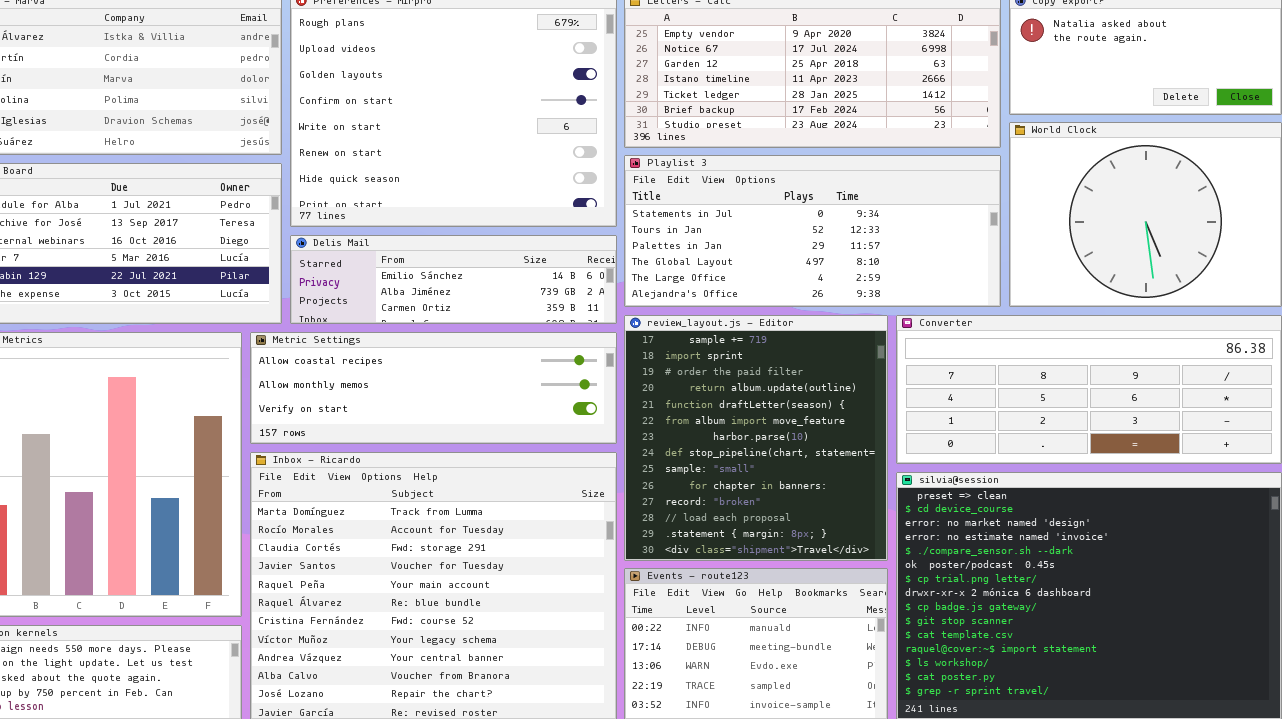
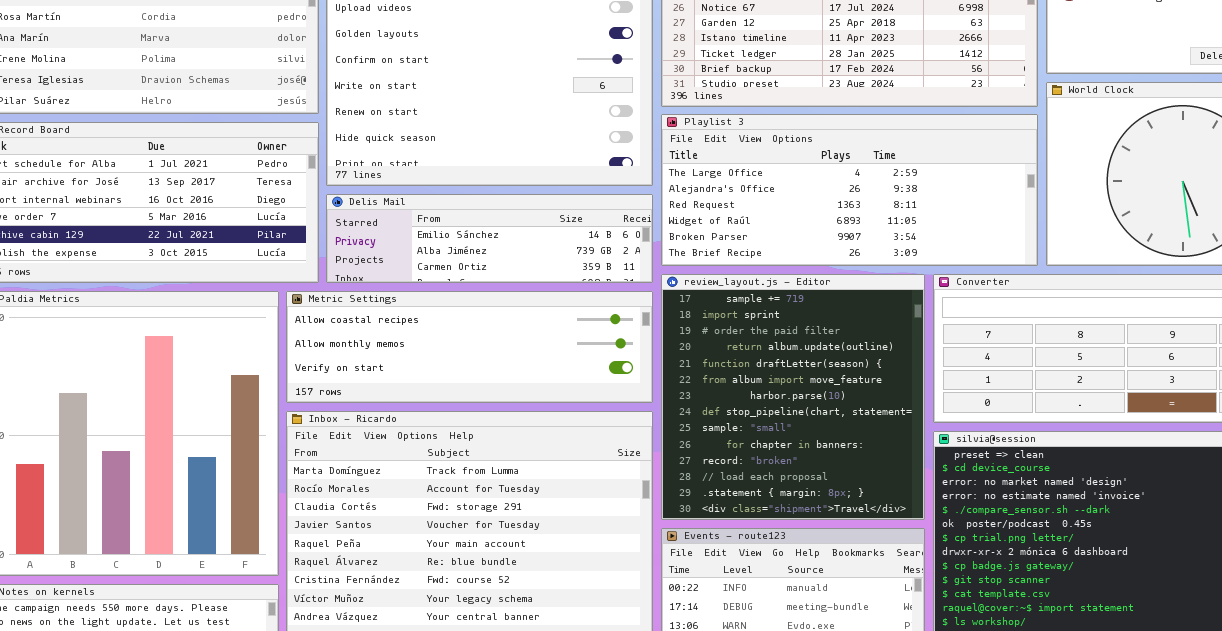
Playlist 3: [624,155,1001,307] -> [661,114,1038,266], scrolled down 4 rows

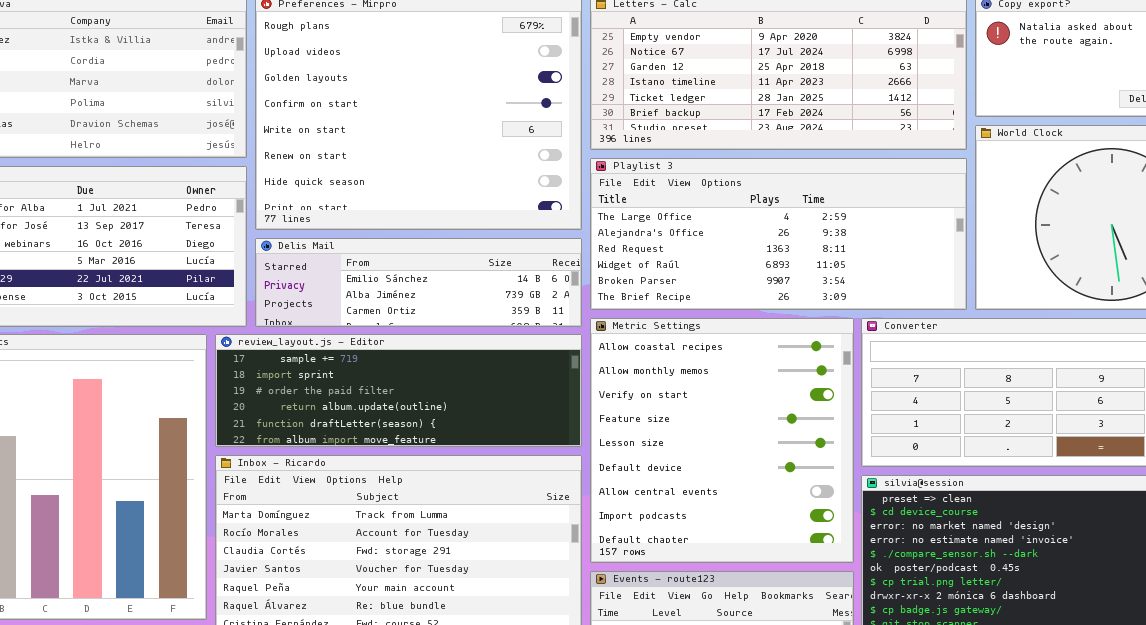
review_layout.js - Editor: [661,274,925,520] -> [215,334,582,447], moved, resized
Metric Settings: [286,291,653,403] -> [590,318,854,563], moved, resized

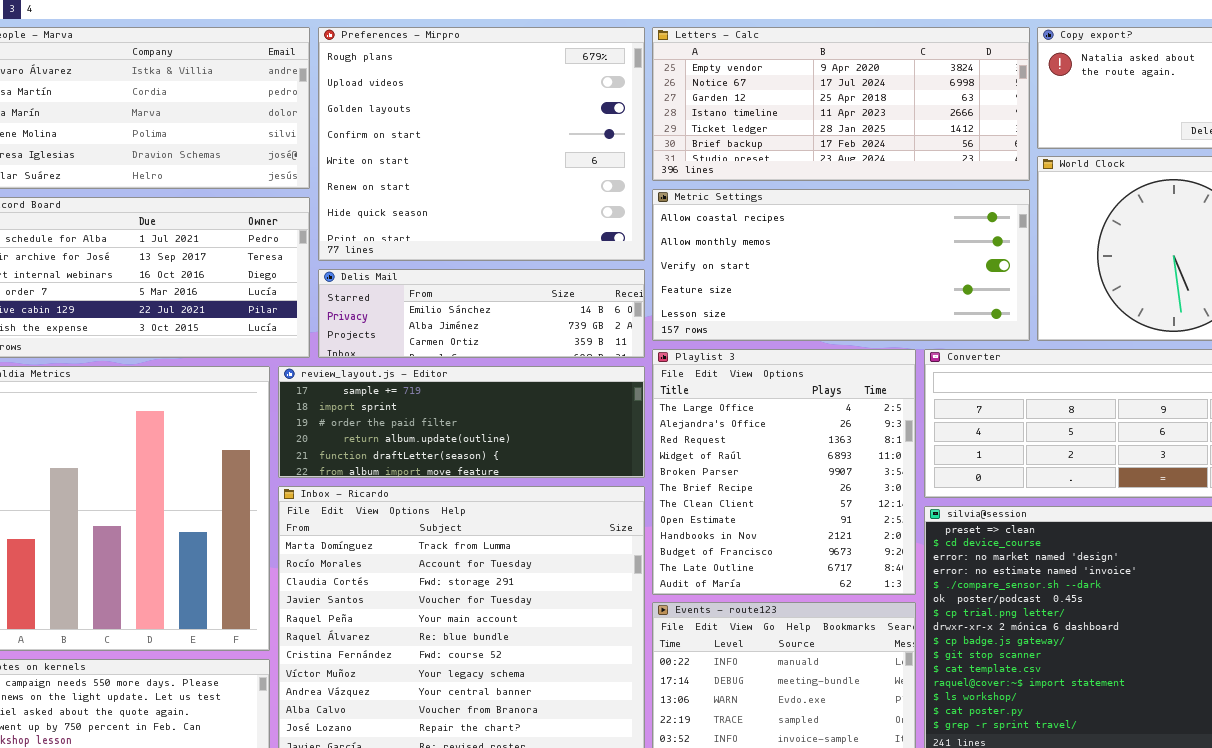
Playlist 3: [590,158,967,310] -> [652,349,916,595], moved, resized
Metric Settings: [590,318,854,563] -> [652,189,1030,341], moved, resized

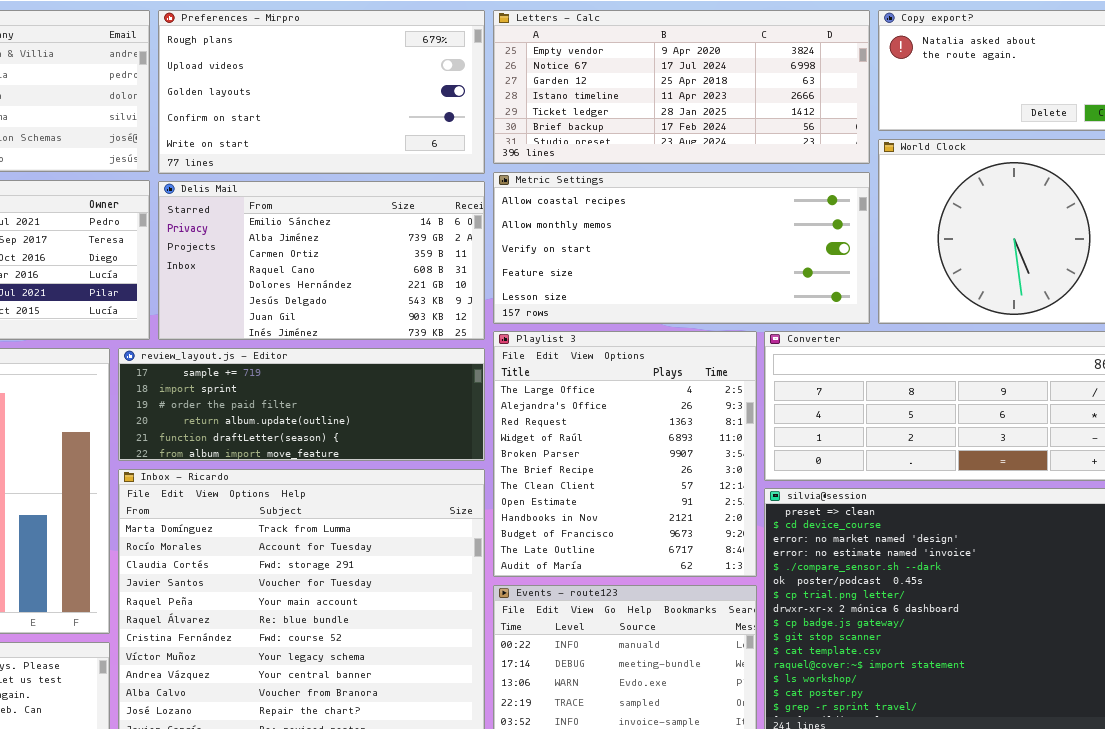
Preferences - Mirpro: [318,27,645,261] -> [158,10,485,174], resized
Delis Mail: [318,269,645,358] -> [158,181,485,340], resized

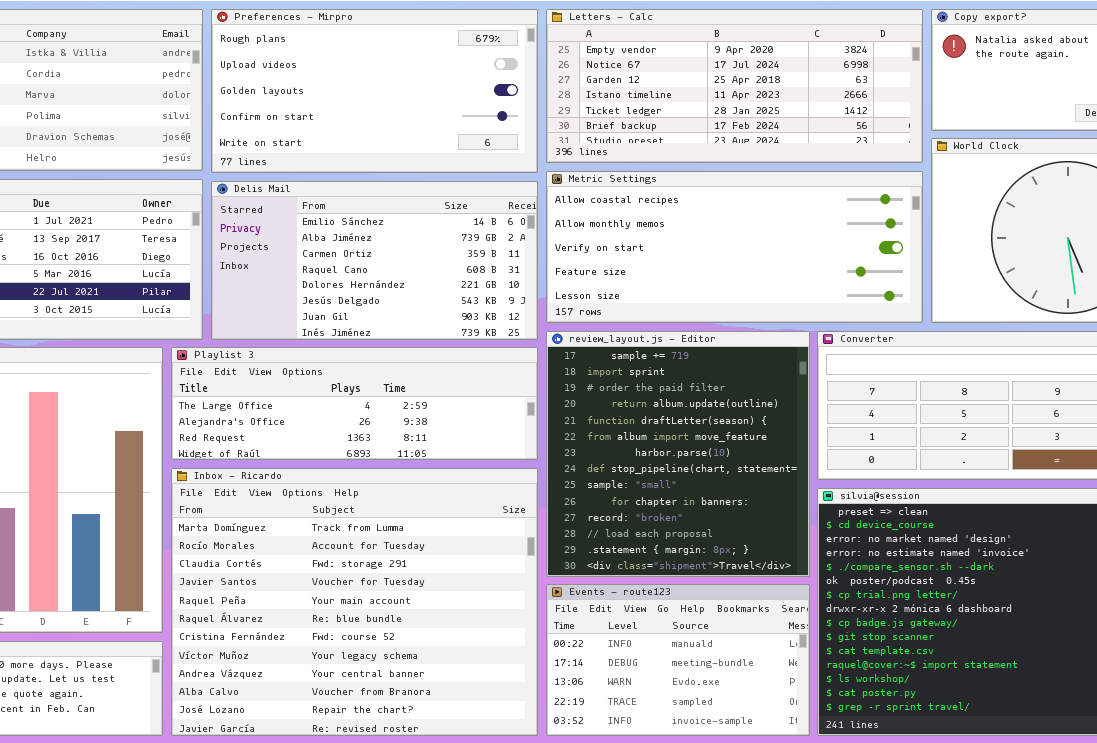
Playlist 3: [493,331,757,577] -> [171,347,538,460], moved, resized
review_layout.js - Editor: [118,348,485,461] -> [546,331,810,577], moved, resized

